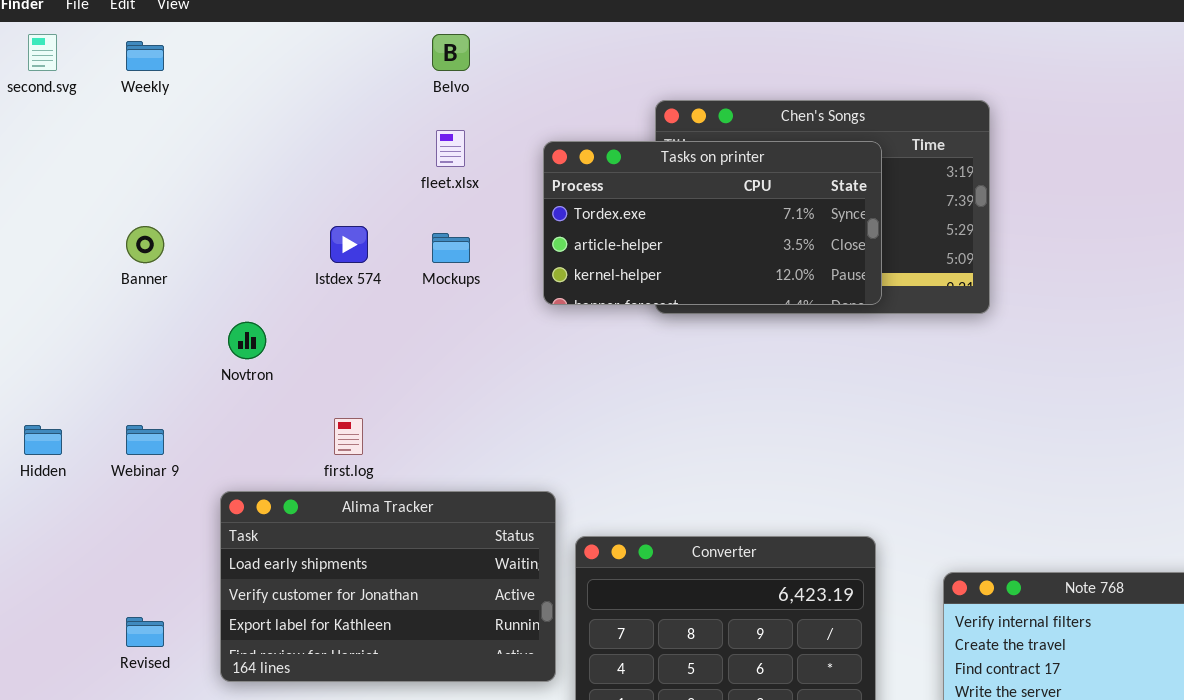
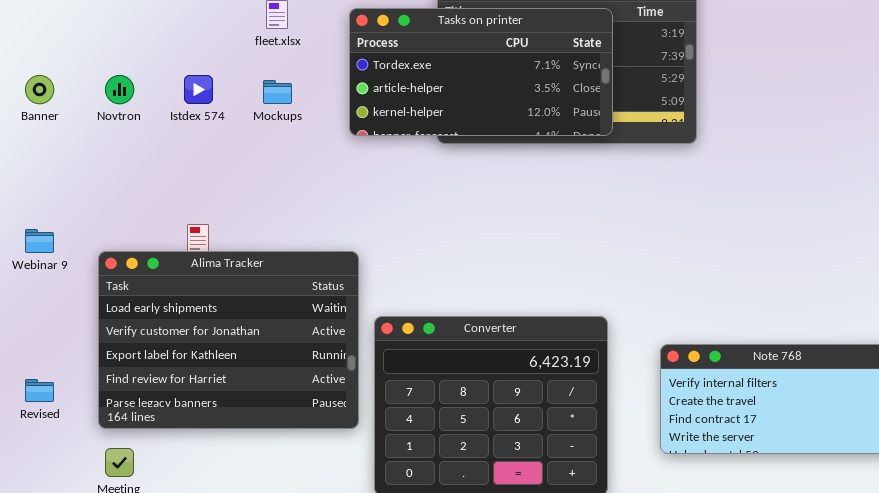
Novtron: [228,322,266,359] -> [105,75,134,104], moved
Alima Tracker: [220,491,556,682] -> [98,251,359,429], resized

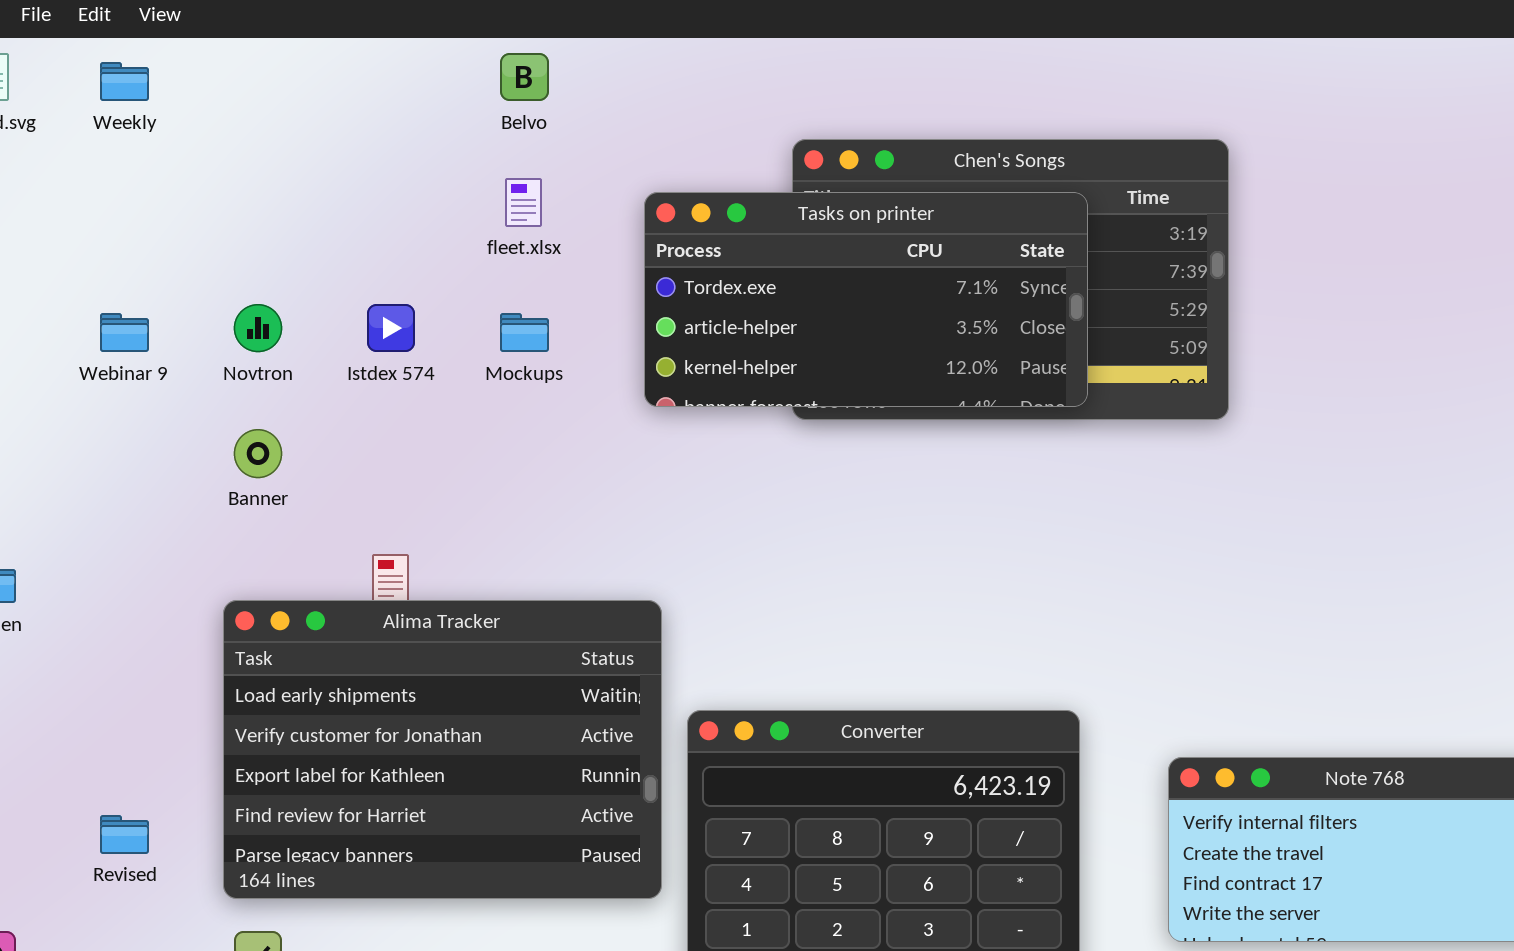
Banner: [25,75,54,104] -> [234,429,282,478], moved
Webinar 9: [25,229,54,253] -> [100,313,149,352], moved

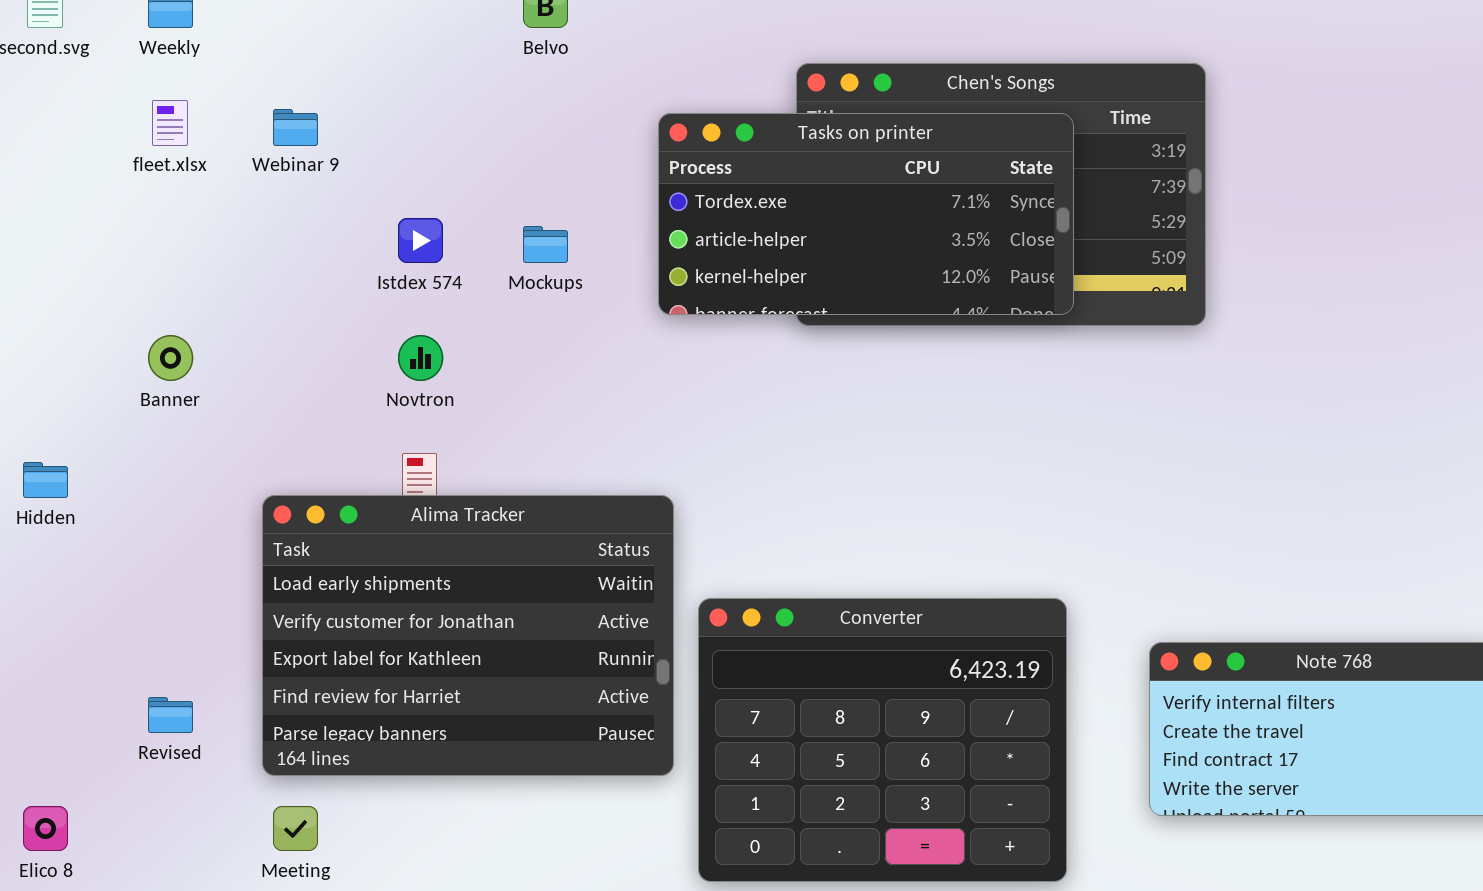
fleet.xlsx: [505,178,542,227] -> [152,100,188,146], moved
Novtron: [234,304,282,352] -> [398,335,443,381], moved
Webinar 9: [100,313,149,352] -> [273,109,318,146], moved
Banner: [234,429,282,478] -> [148,335,193,381], moved

